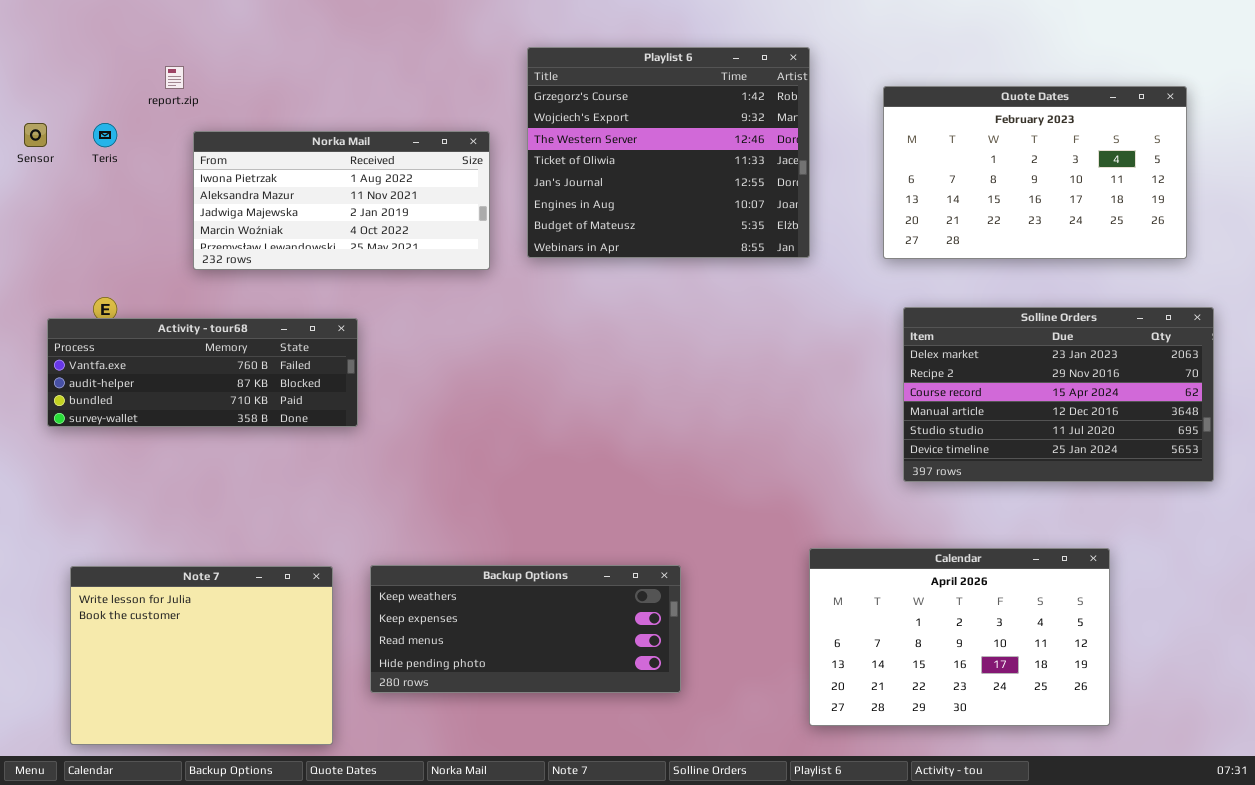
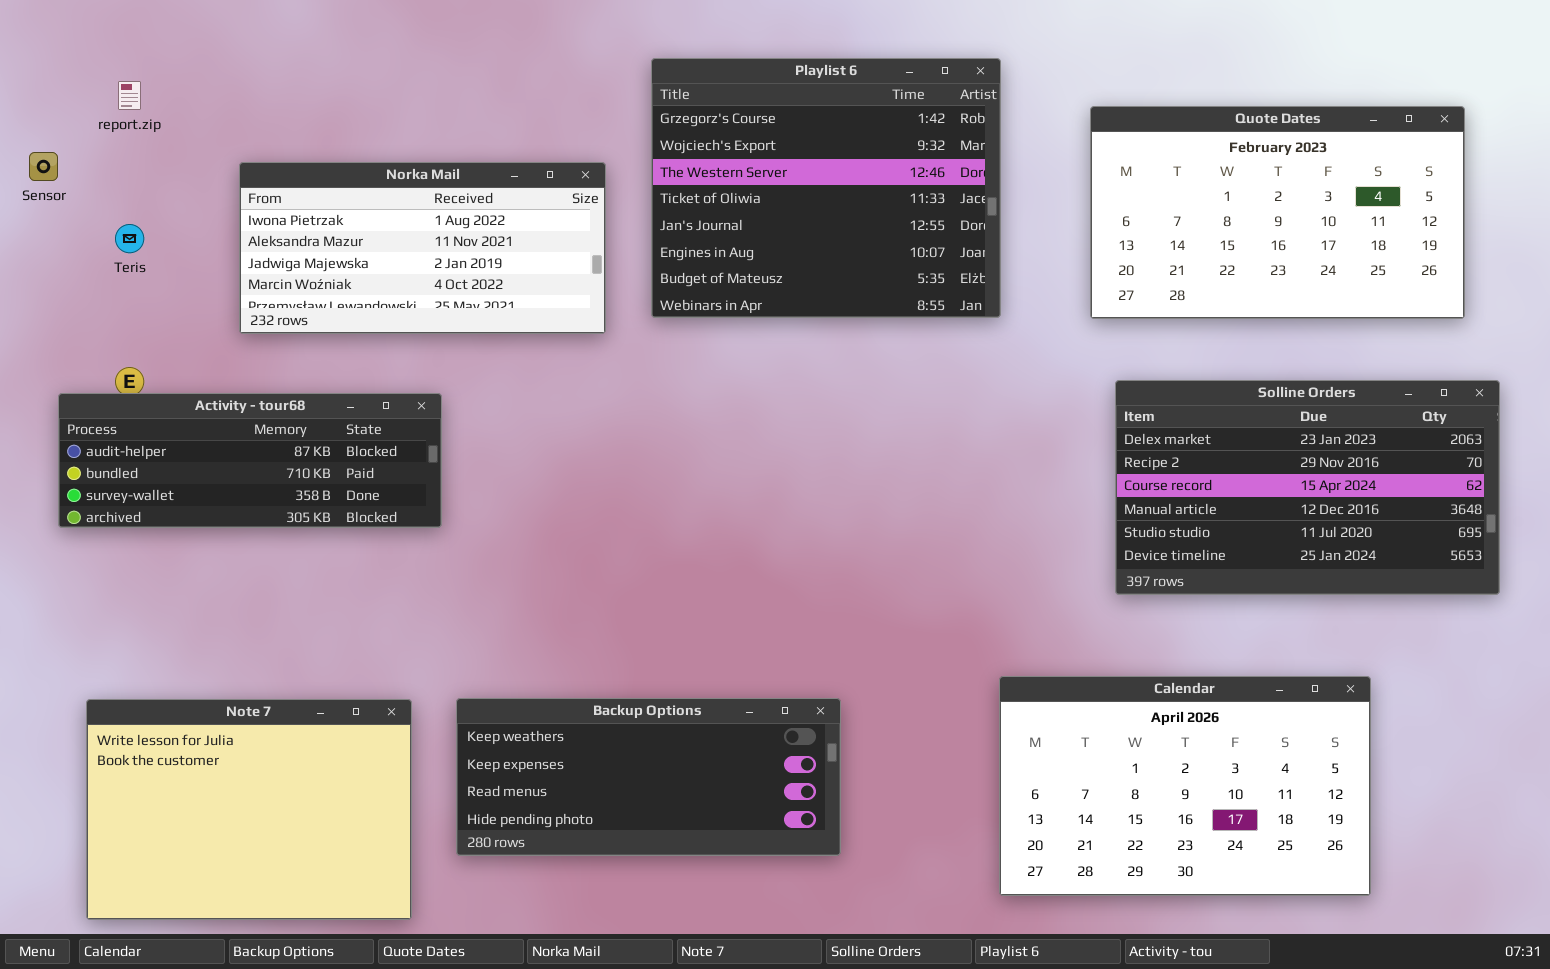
report.zip: [165,66,184,89] -> [118,81,141,110], moved
Teris: [93,123,117,147] -> [115,224,144,253], moved
Activity - tour68: [47,318,358,427] -> [58,393,442,528], scrolled down 1 row

